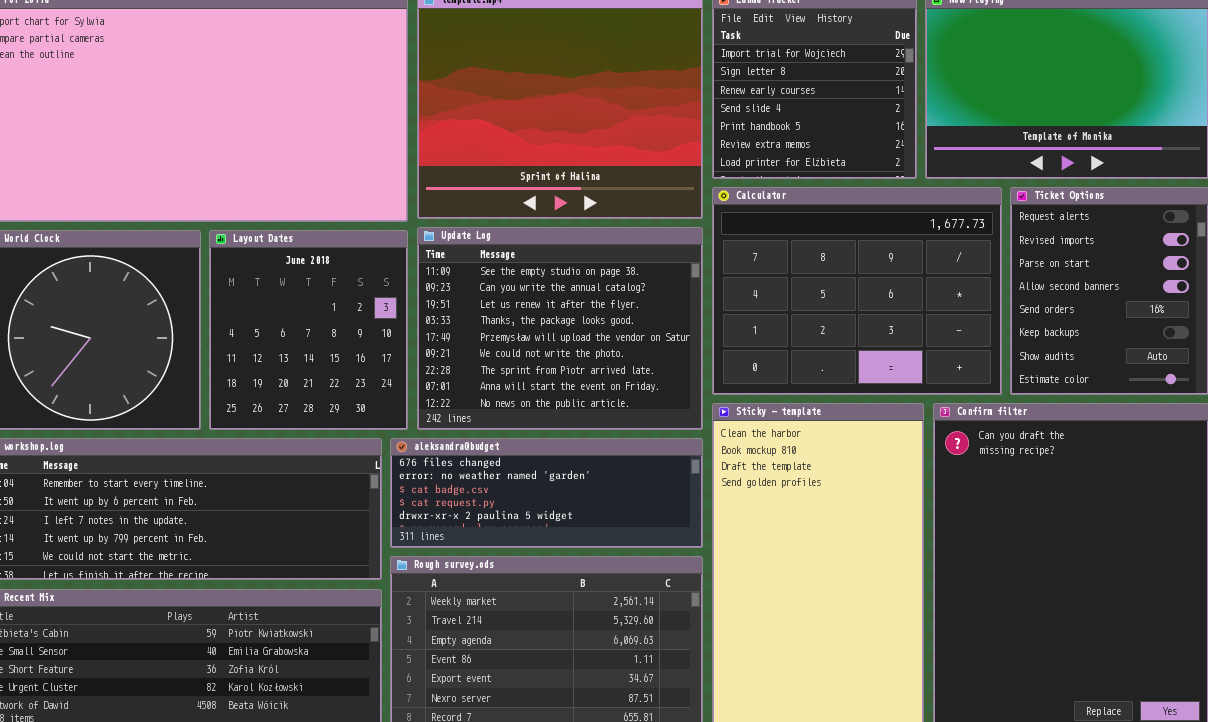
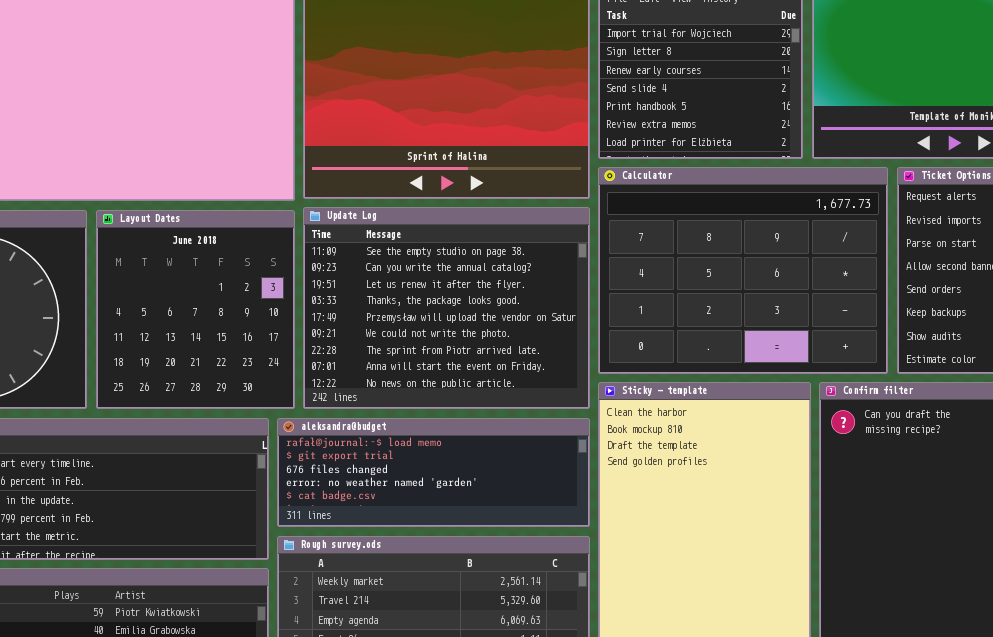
aleksandra@budget: [390,438,703,548] -> [277,418,590,527], scrolled up 2 rows

